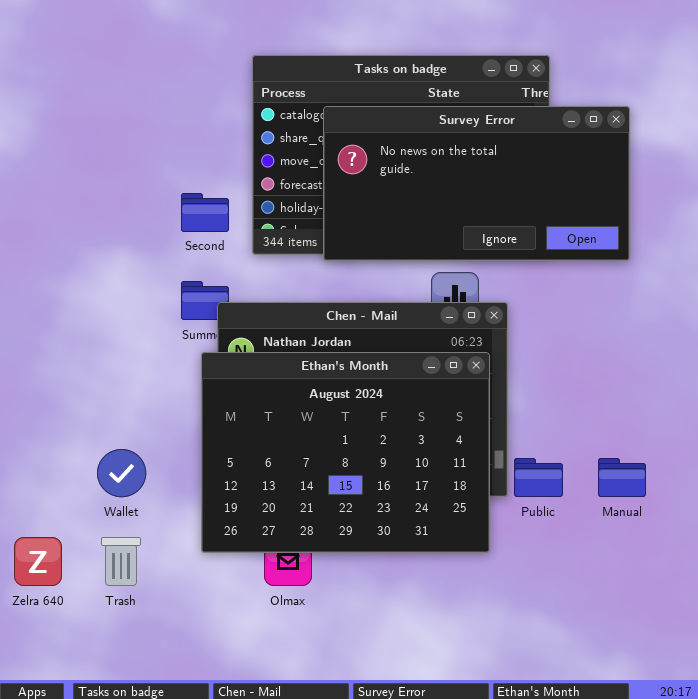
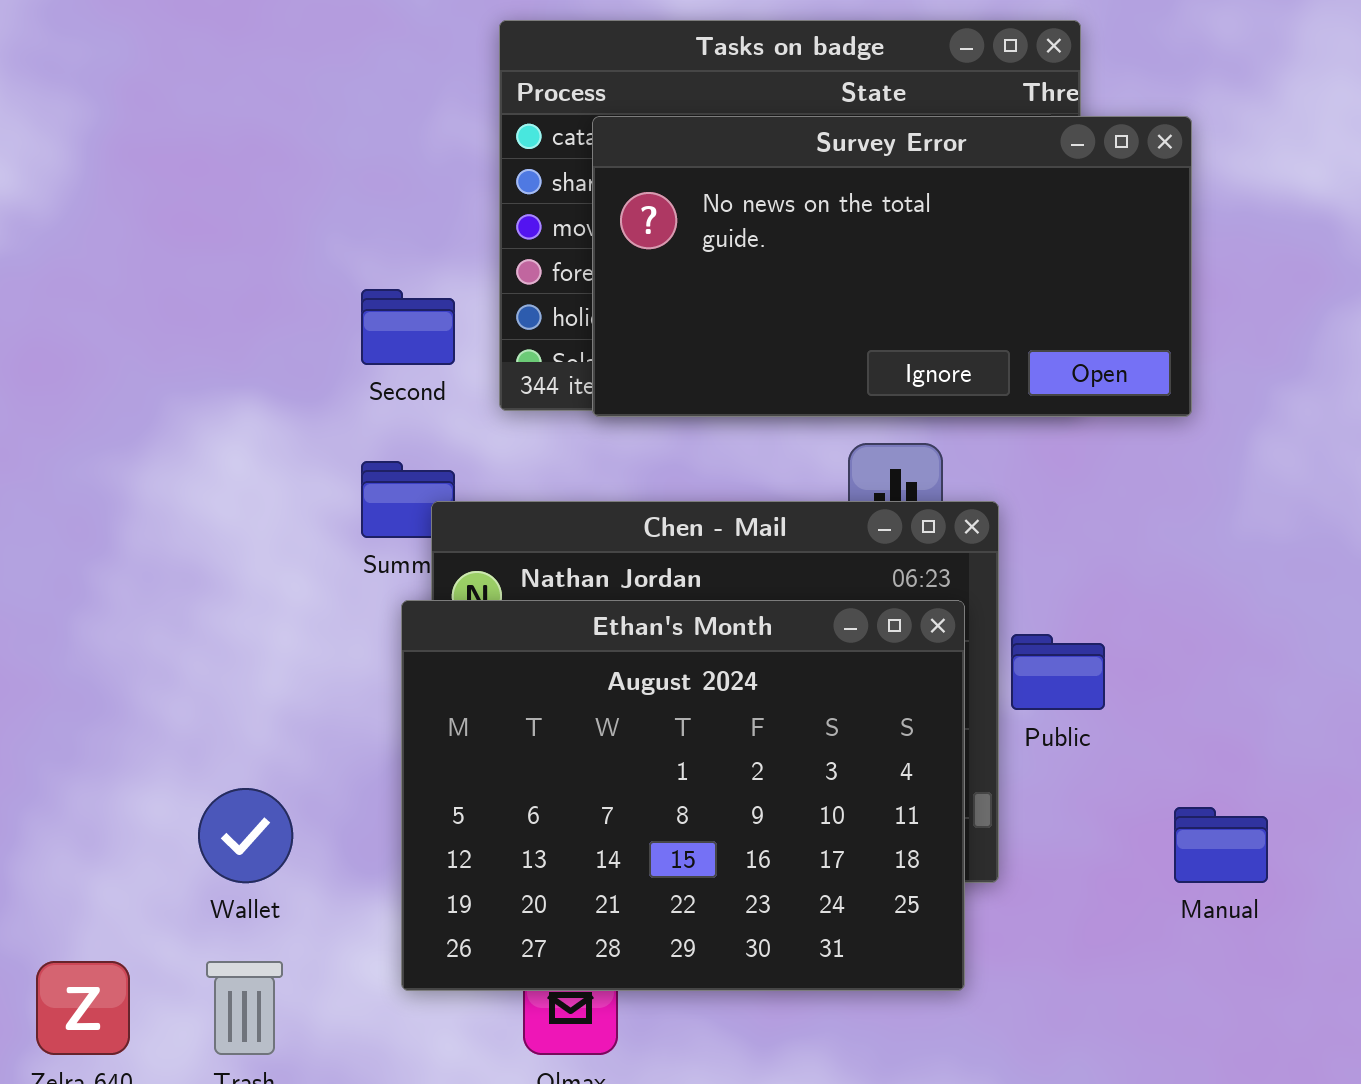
Survey Error: [323,106,630,261] -> [592,116,1192,417], moved
Public: [514,458,563,497] -> [1011,634,1105,710], moved

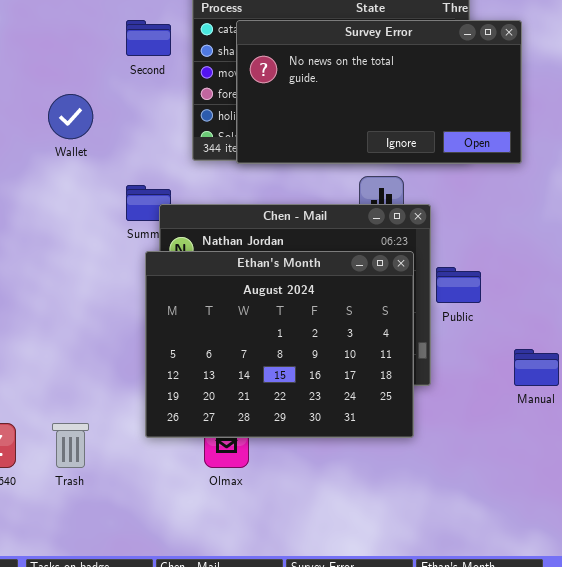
Second: [361,289,455,365] -> [126,20,171,56], moved
Wallet: [198,788,293,883] -> [48,94,93,139], moved

